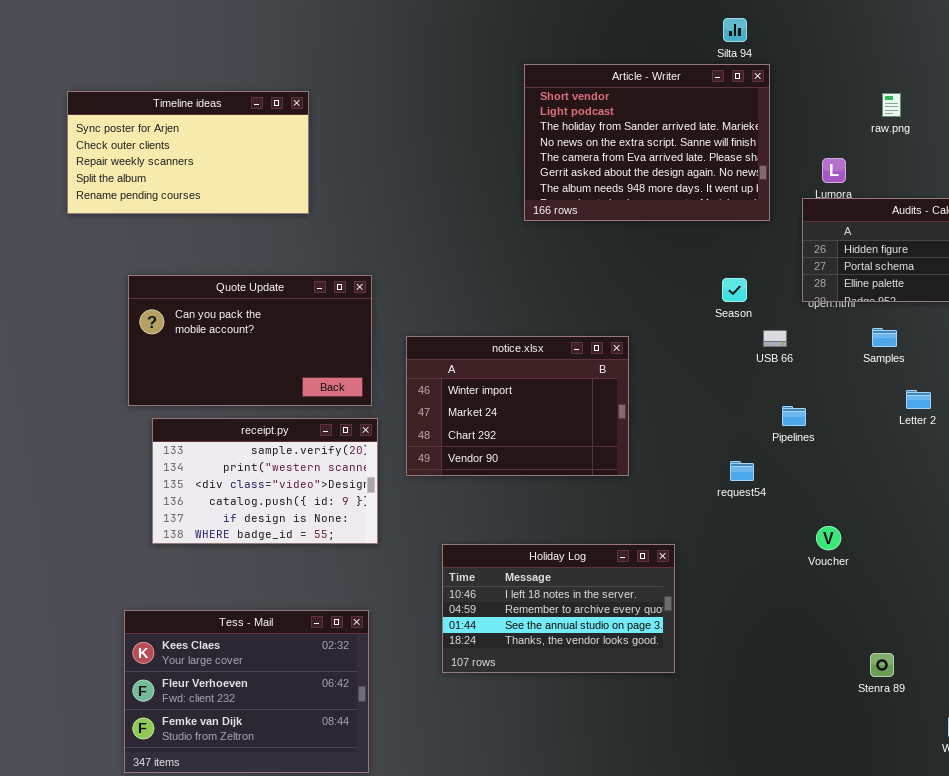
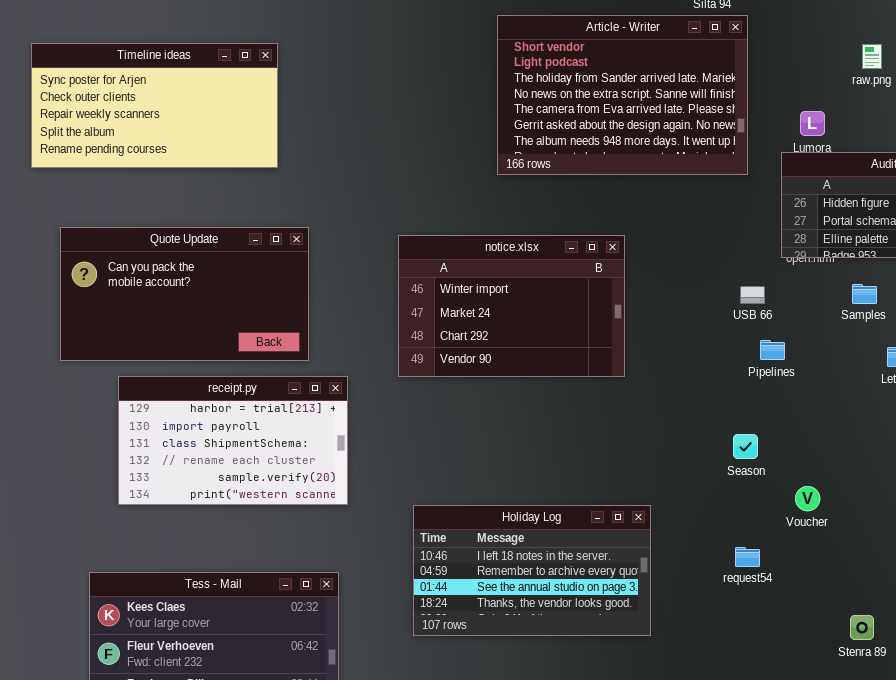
Quote Update: [128,275,372,406] -> [60,227,309,361], moved
Season: [722,278,747,302] -> [733,434,758,459], moved
notice.xlsx: [406,336,629,476] -> [398,235,625,377], moved
Pipelines: [782,406,806,426] -> [760,340,785,360], moved
receipt.py: [152,418,378,544] -> [118,376,348,505], scrolled up 4 rows
request54: [730,461,754,481] -> [735,547,760,567], moved

